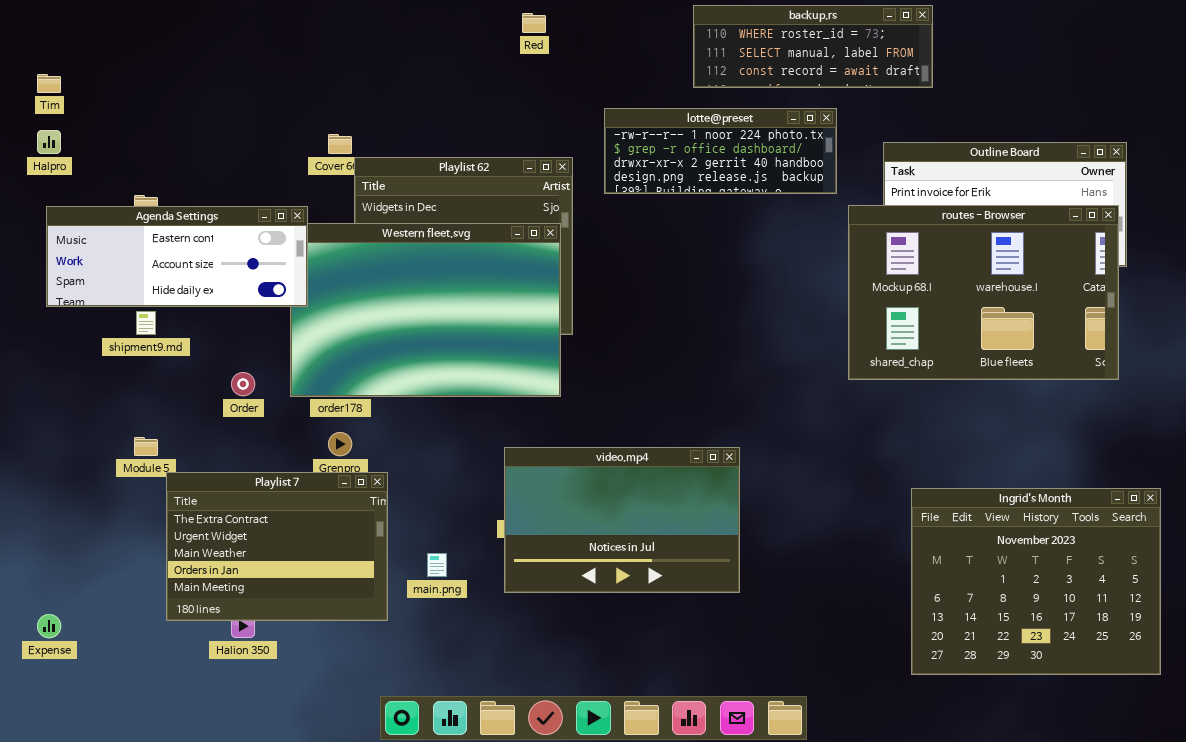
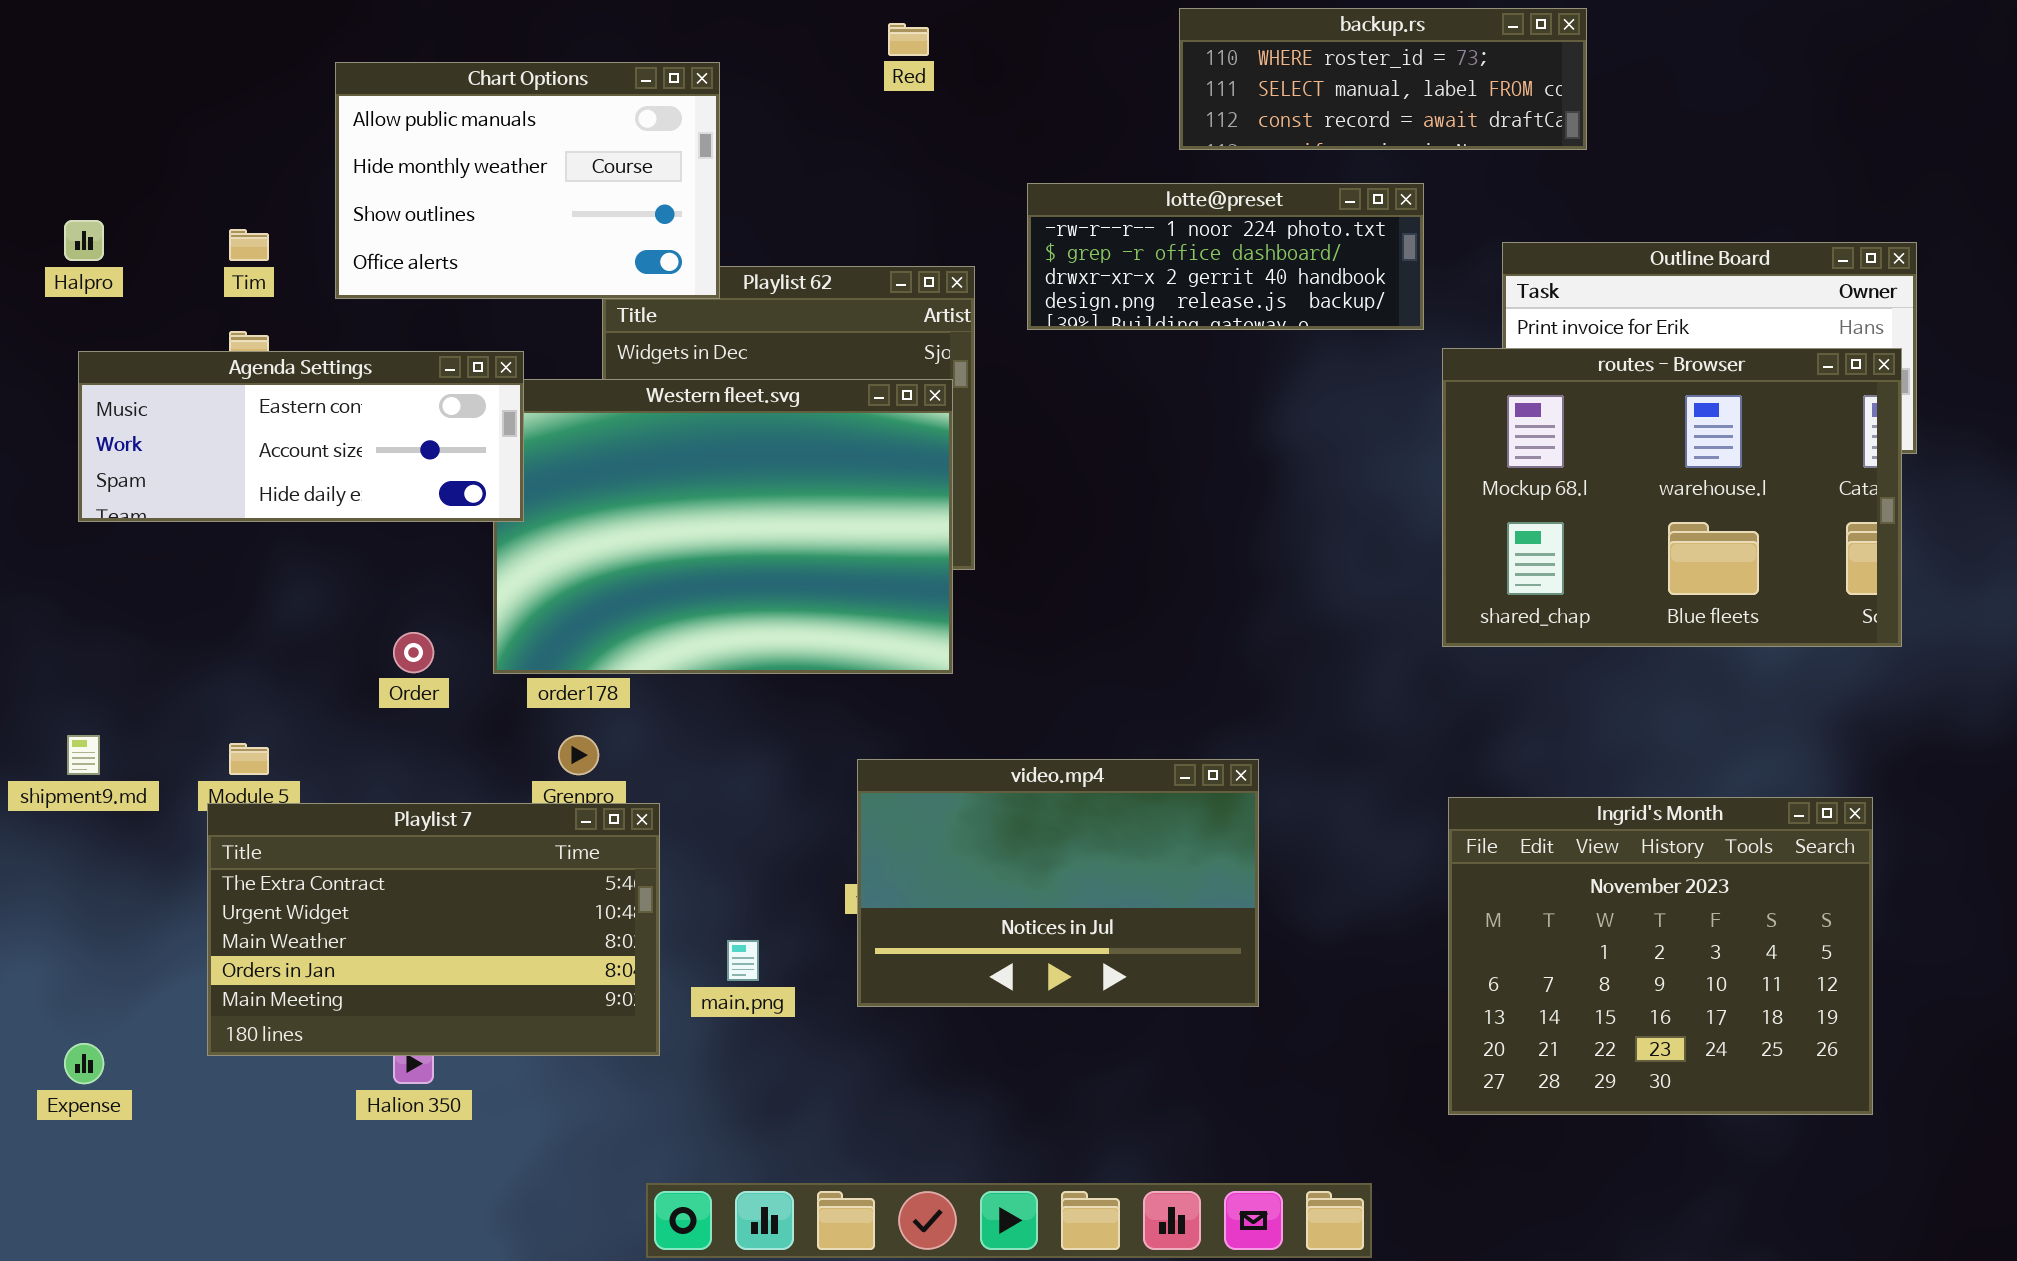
Chart Options: none -> [335,62,720,299], opened
Tim: [37,74,61,93] -> [229,229,269,261], moved
shipment9.md: [136,311,156,335] -> [67,735,100,775], moved
Playlist 7: [166,472,388,621] -> [207,803,660,1056], resized
Ingrid's Month: [911,488,1161,675] -> [1448,797,1873,1115], moved

